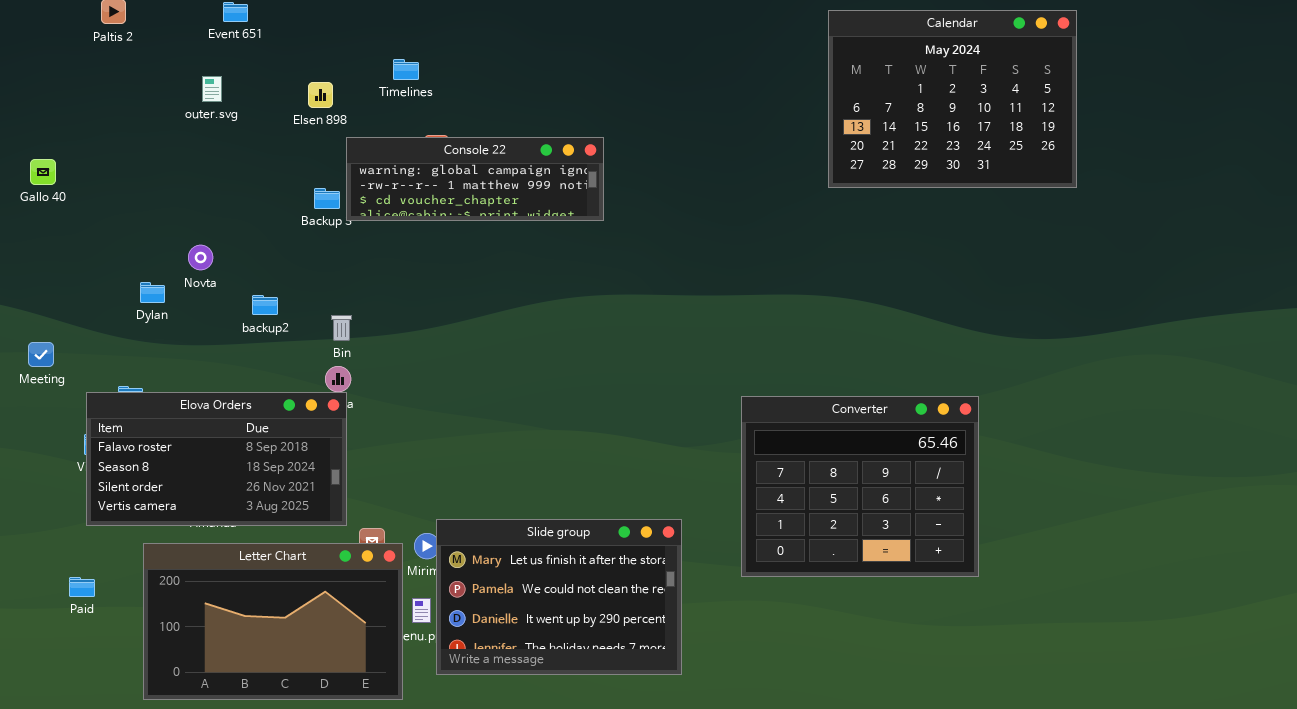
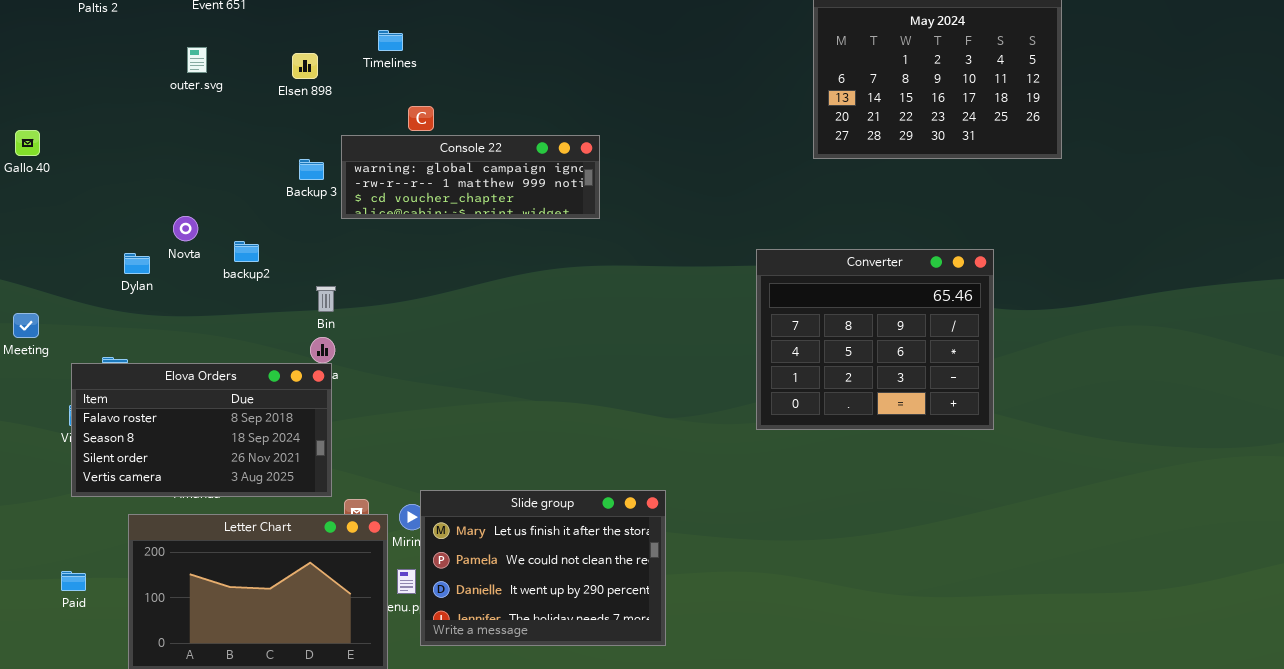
Console 22: [346,137,604,221] -> [341,135,600,219], moved
backup2: [252,295,278,315] -> [234,241,259,262], moved
Converter: [741,396,979,577] -> [756,249,994,430], moved
Paid: [69,577,95,597] -> [61,571,86,591], moved

